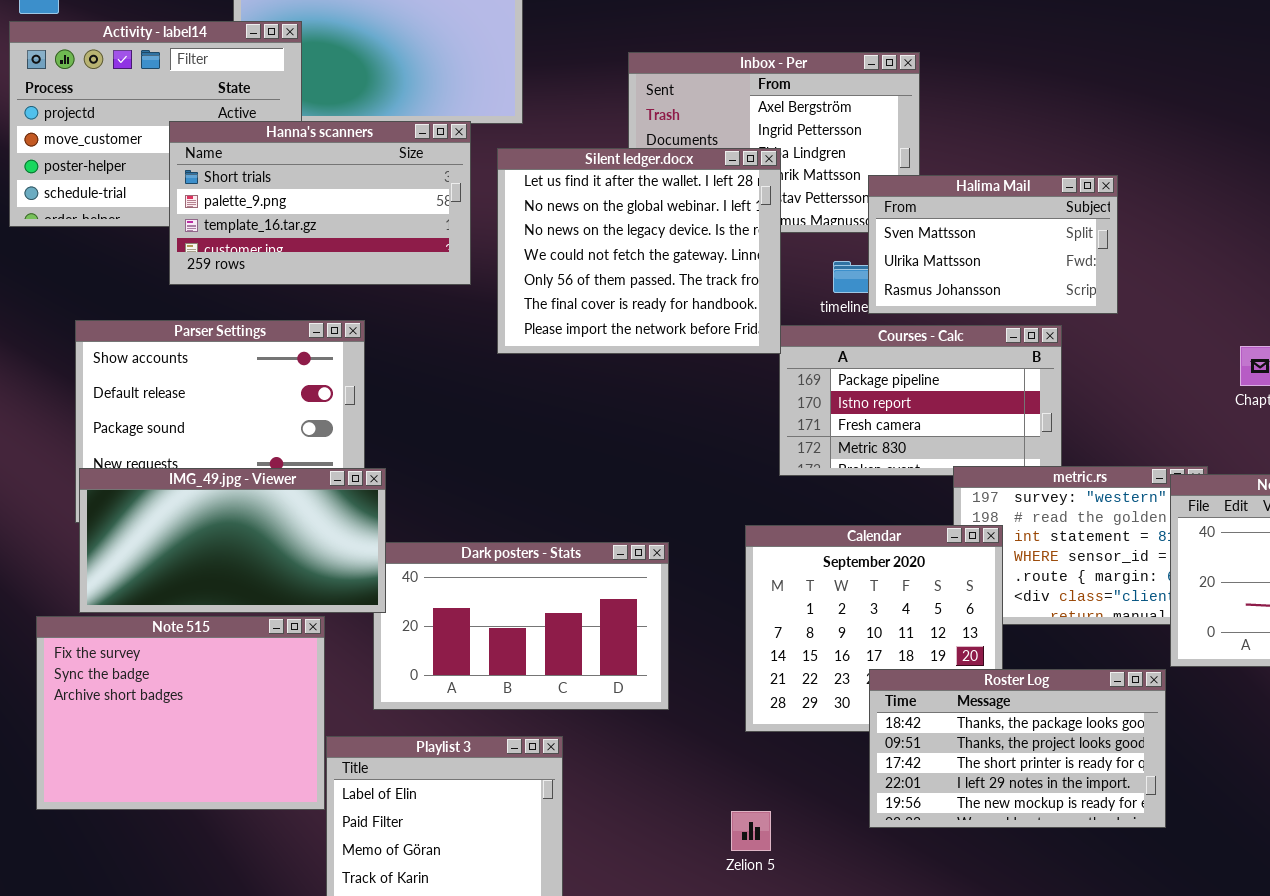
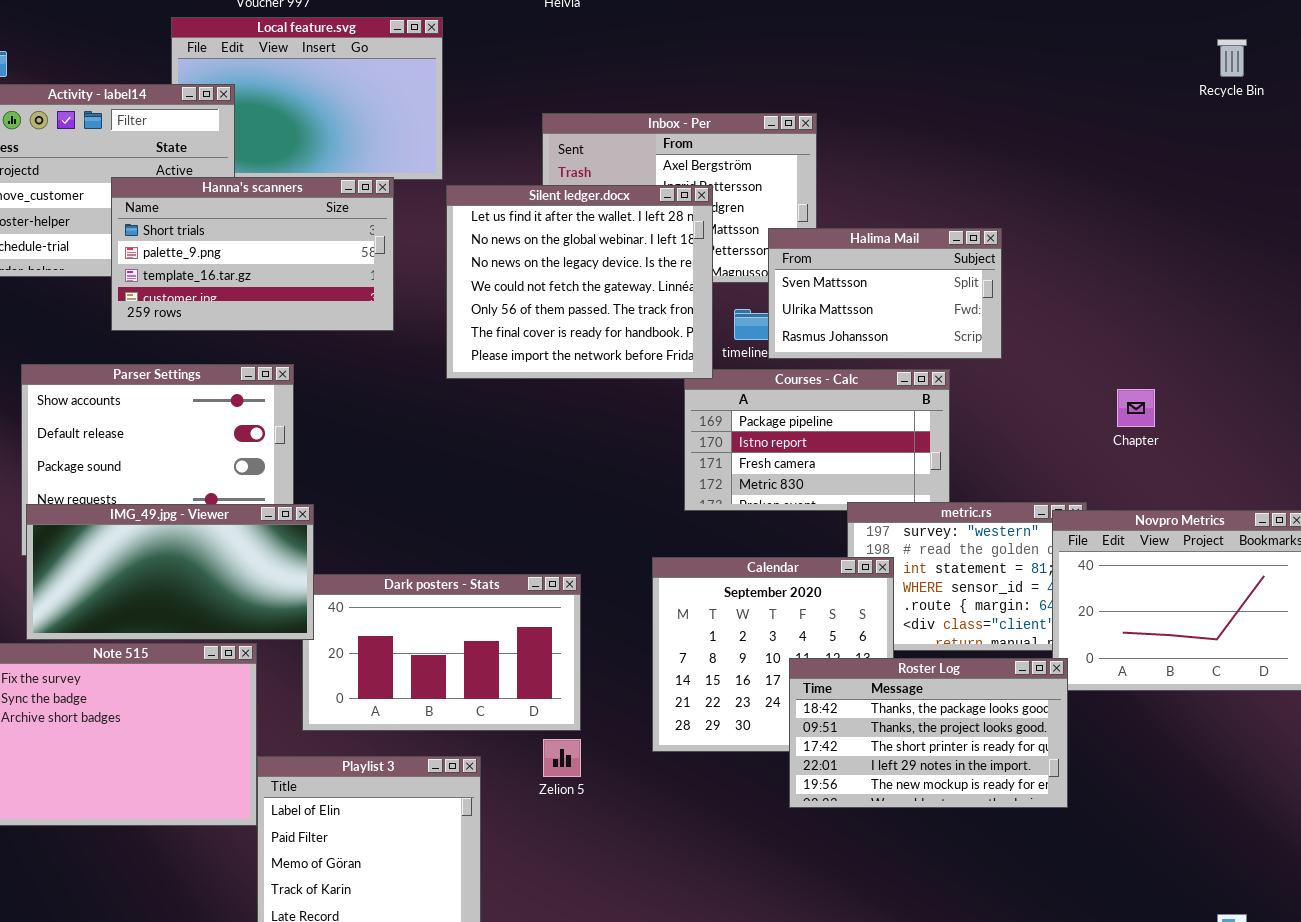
Silent ledger.docx: [497,148,781,354] -> [446,185,713,379], moved
Roster Log: [869,669,1166,828] -> [789,658,1068,808], moved
Zelion 5: [731,811,771,851] -> [543,739,581,777], moved

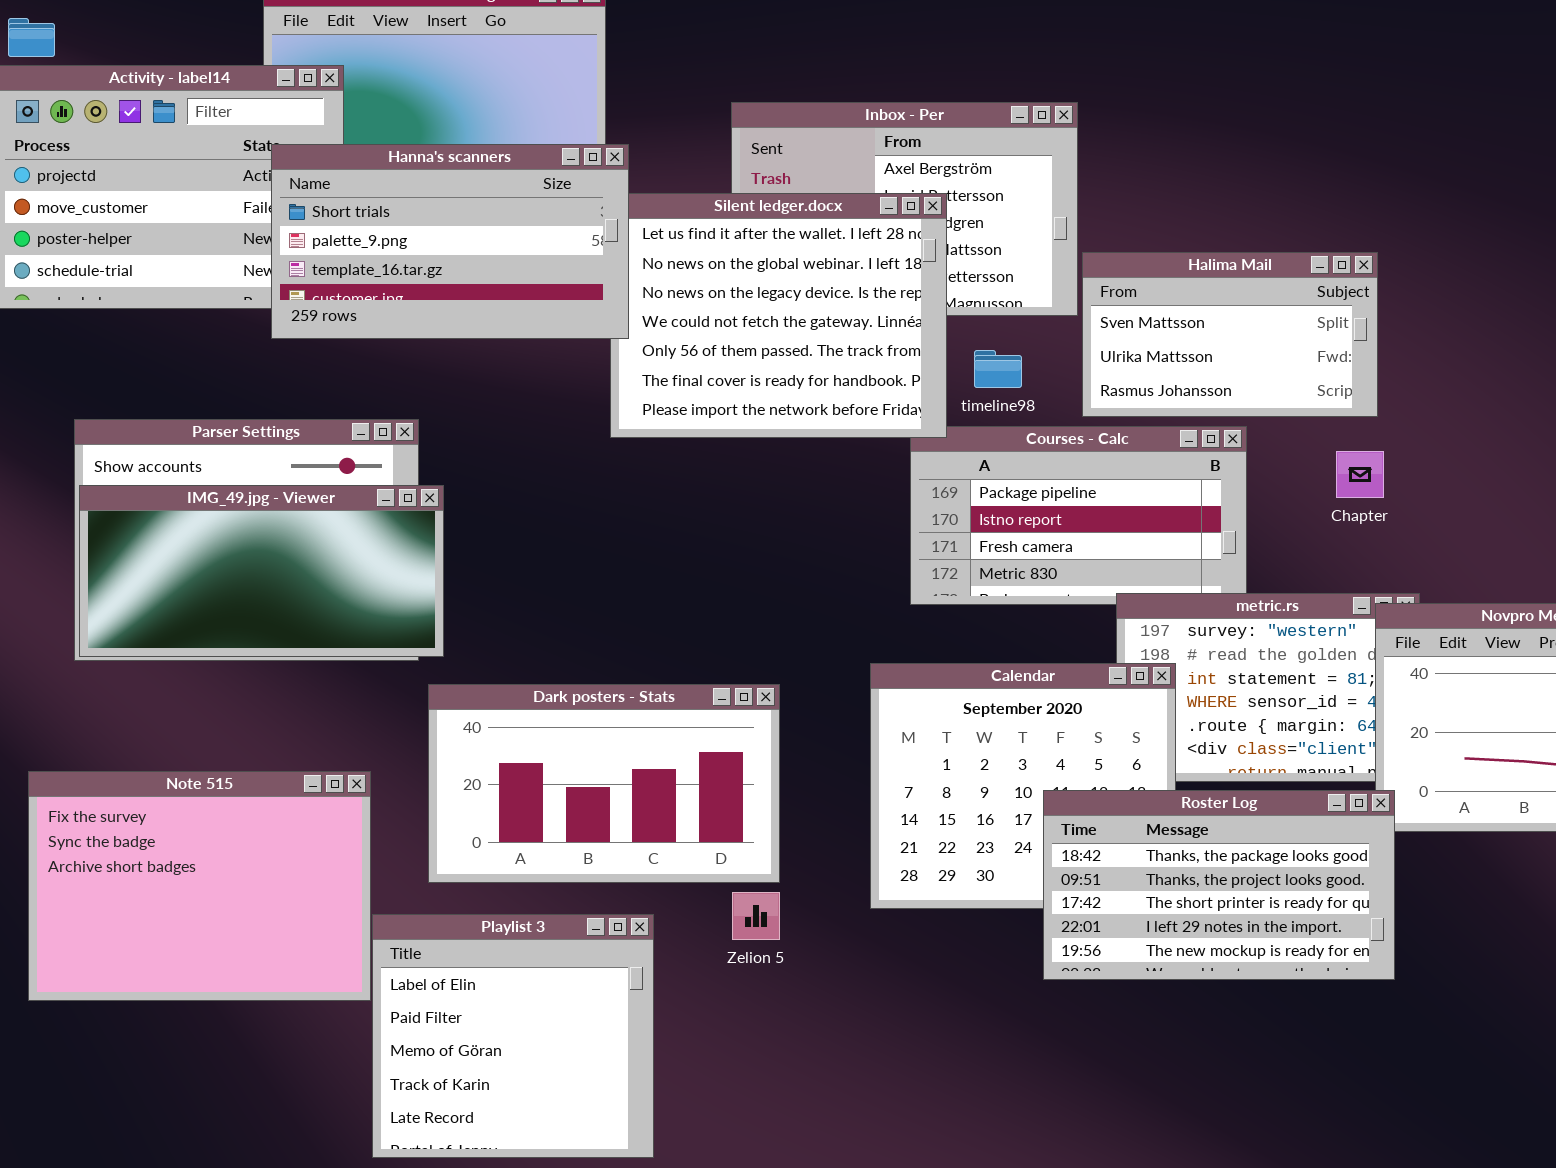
Hanna's scanners: [111,177,394,331] -> [271,144,629,339], moved
Halima Mail: [768,228,1002,359] -> [1082,252,1378,417], moved
Chapter: [1117,389,1155,427] -> [1336,451,1384,498], moved
IMG_49.jpg - Viewer: [26,504,314,640] -> [79,485,444,657], moved

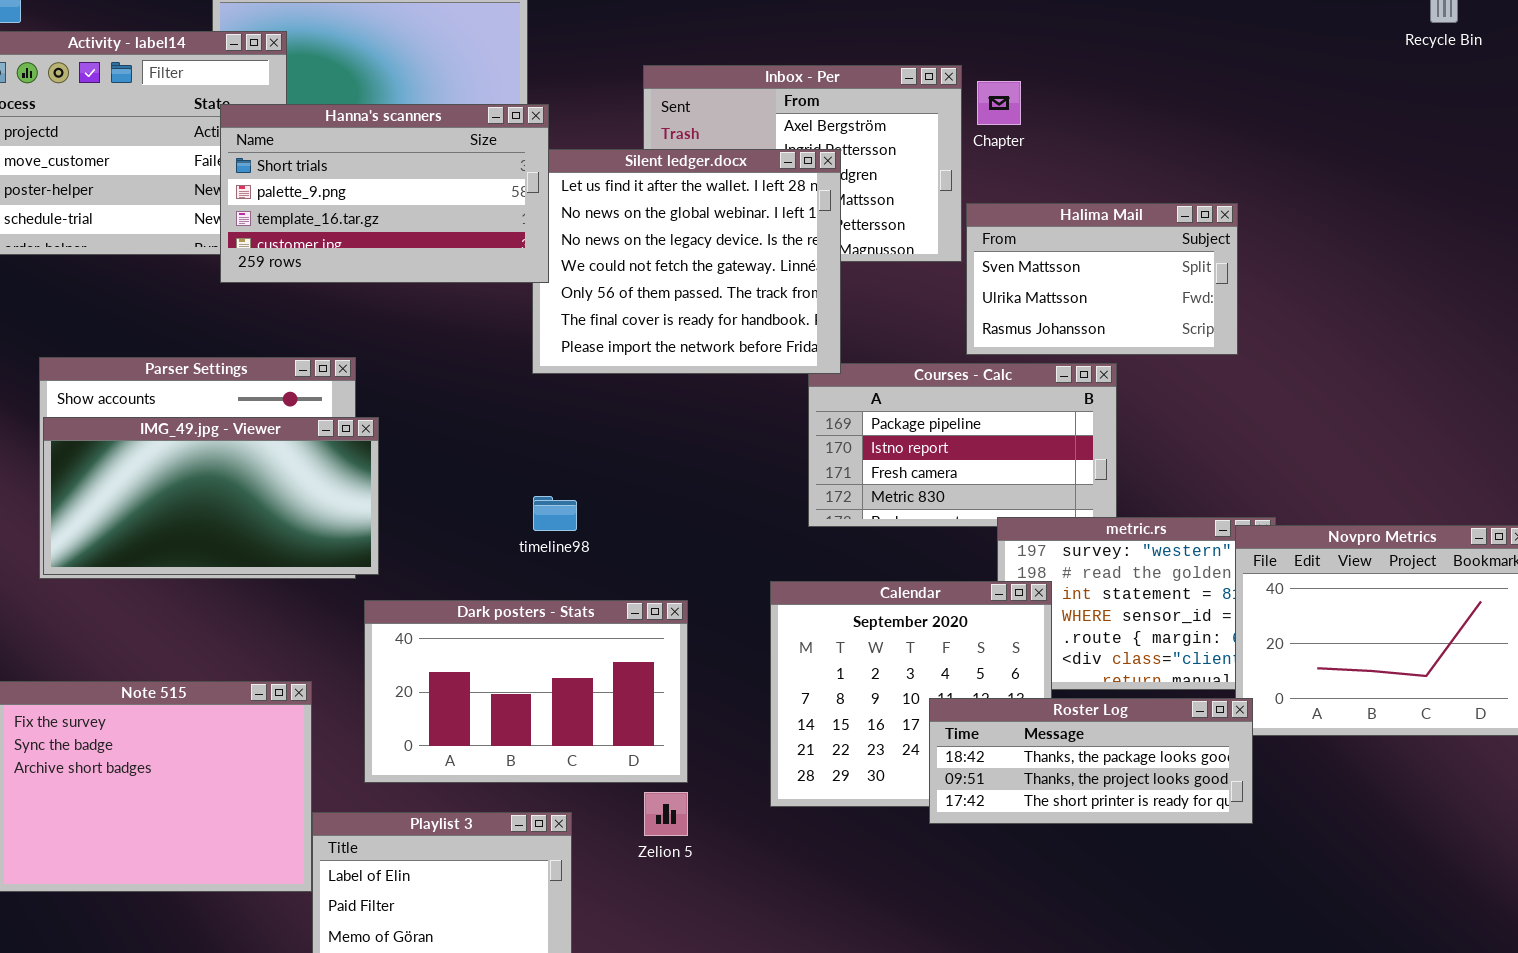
timeline98: [974,350,1022,388] -> [533,496,577,531], moved
Chapter: [1336,451,1384,498] -> [977,81,1021,125], moved
Roster Log: [1043,790,1395,980] -> [929,698,1253,824], resized

